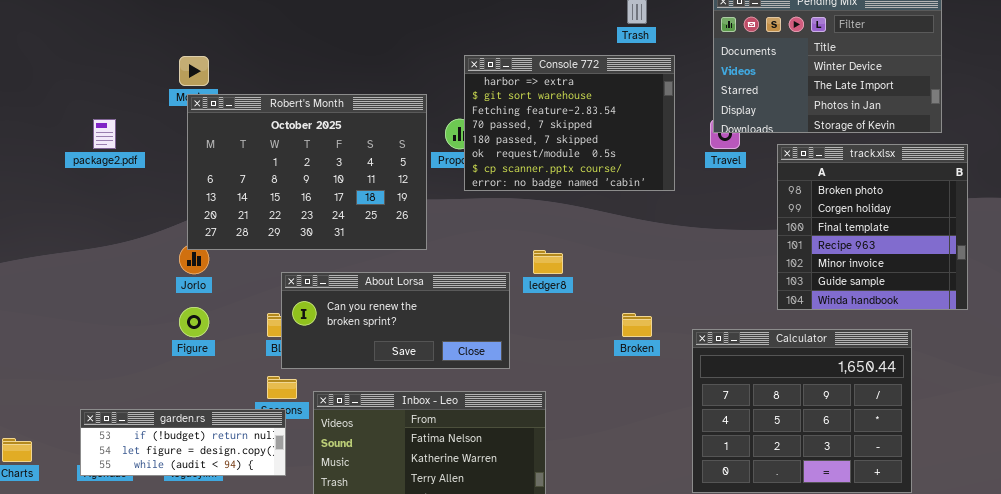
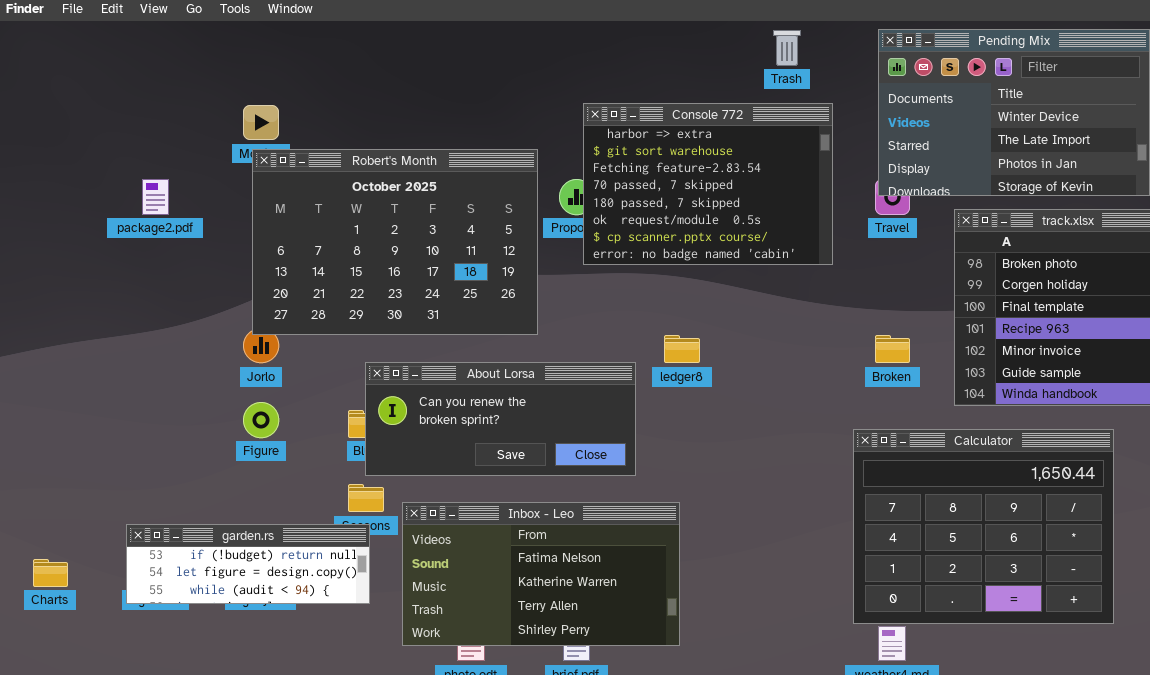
Broken: [622,313,652,337] -> [875,335,910,363], moved

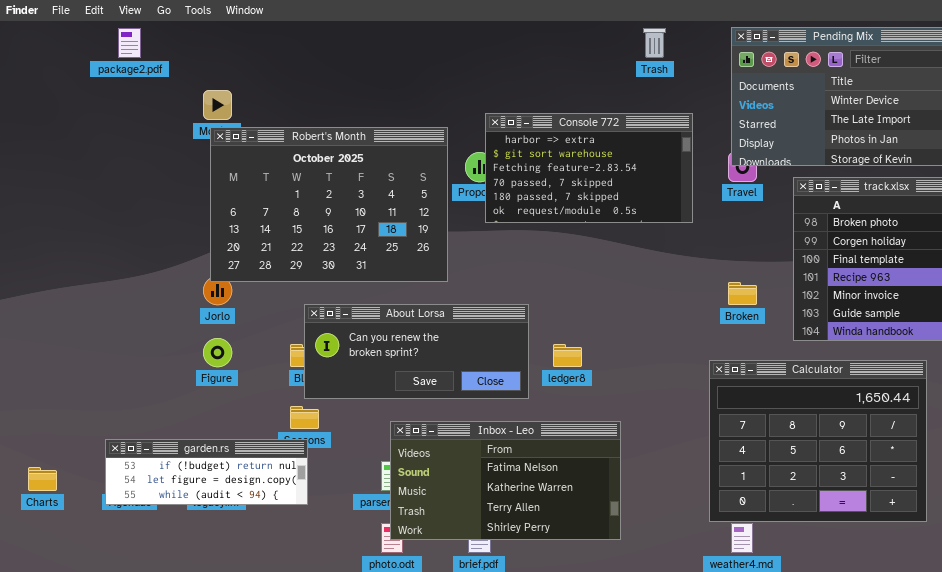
Console 772: [583,103,833,265] -> [485,113,693,223], resized
package2.pdf: [142,179,169,215] -> [118,28,141,58], moved
ledger8: [664,335,700,363] -> [553,344,582,367], moved
Inbox - Leo: [402,502,680,646] -> [390,421,621,540], moved

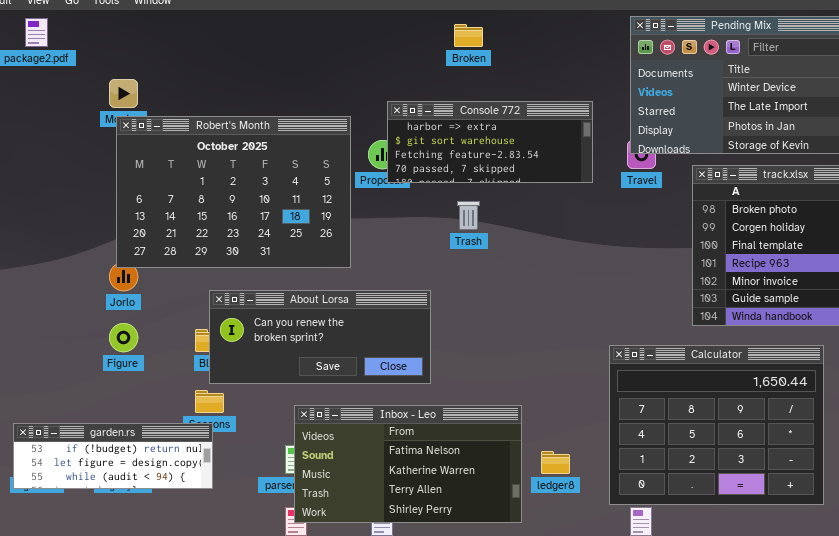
Trash: [643,28,666,58] -> [457,201,480,230], moved
Console 772: [485,113,693,223] -> [387,101,593,183], resized
Broken: [728,282,757,305] -> [454,24,483,47], moved
ledger8: [553,344,582,367] -> [541,451,570,474], moved

